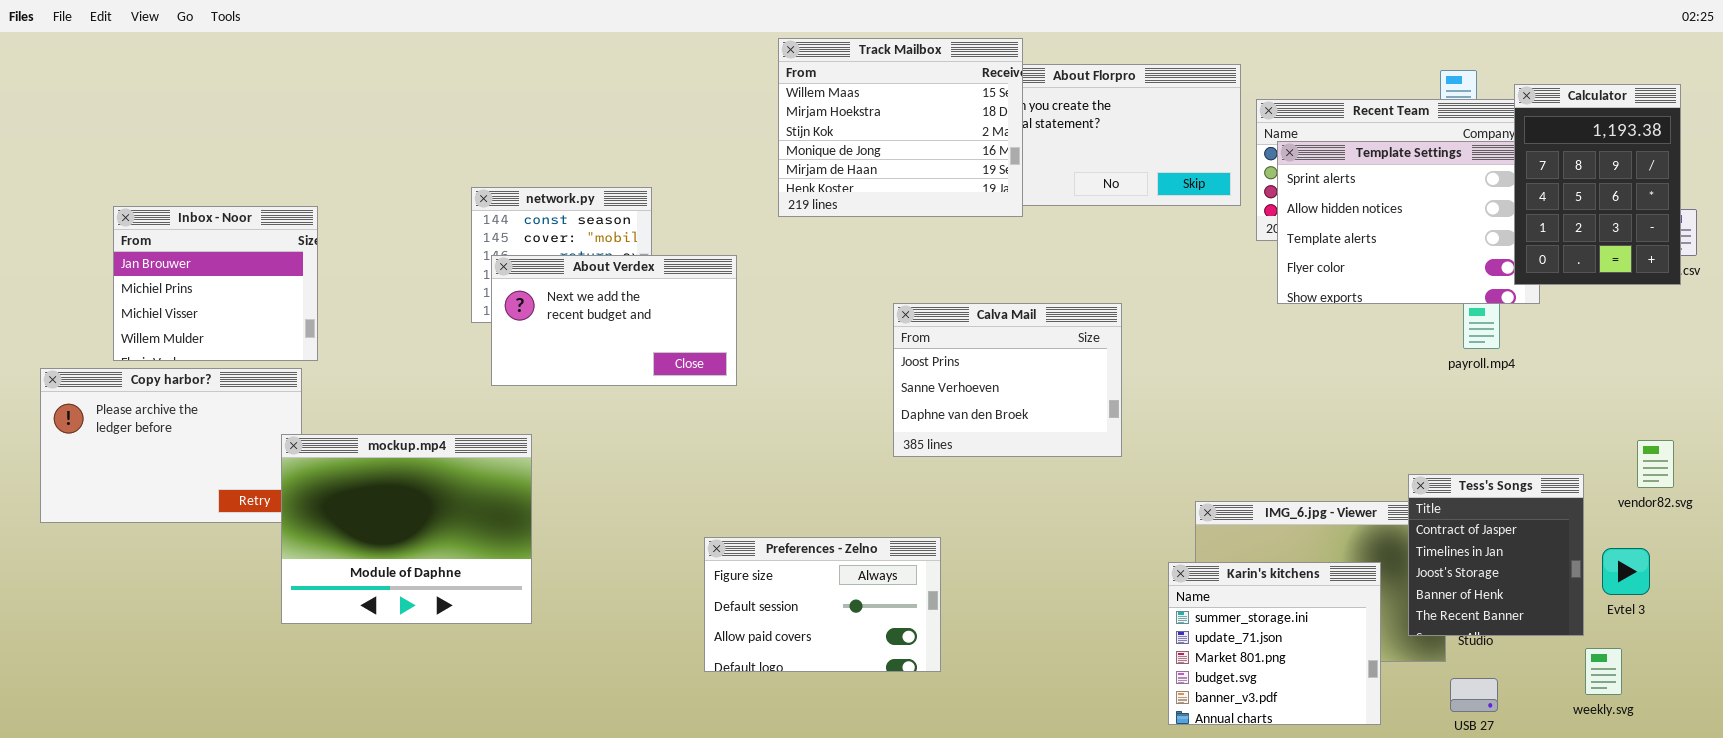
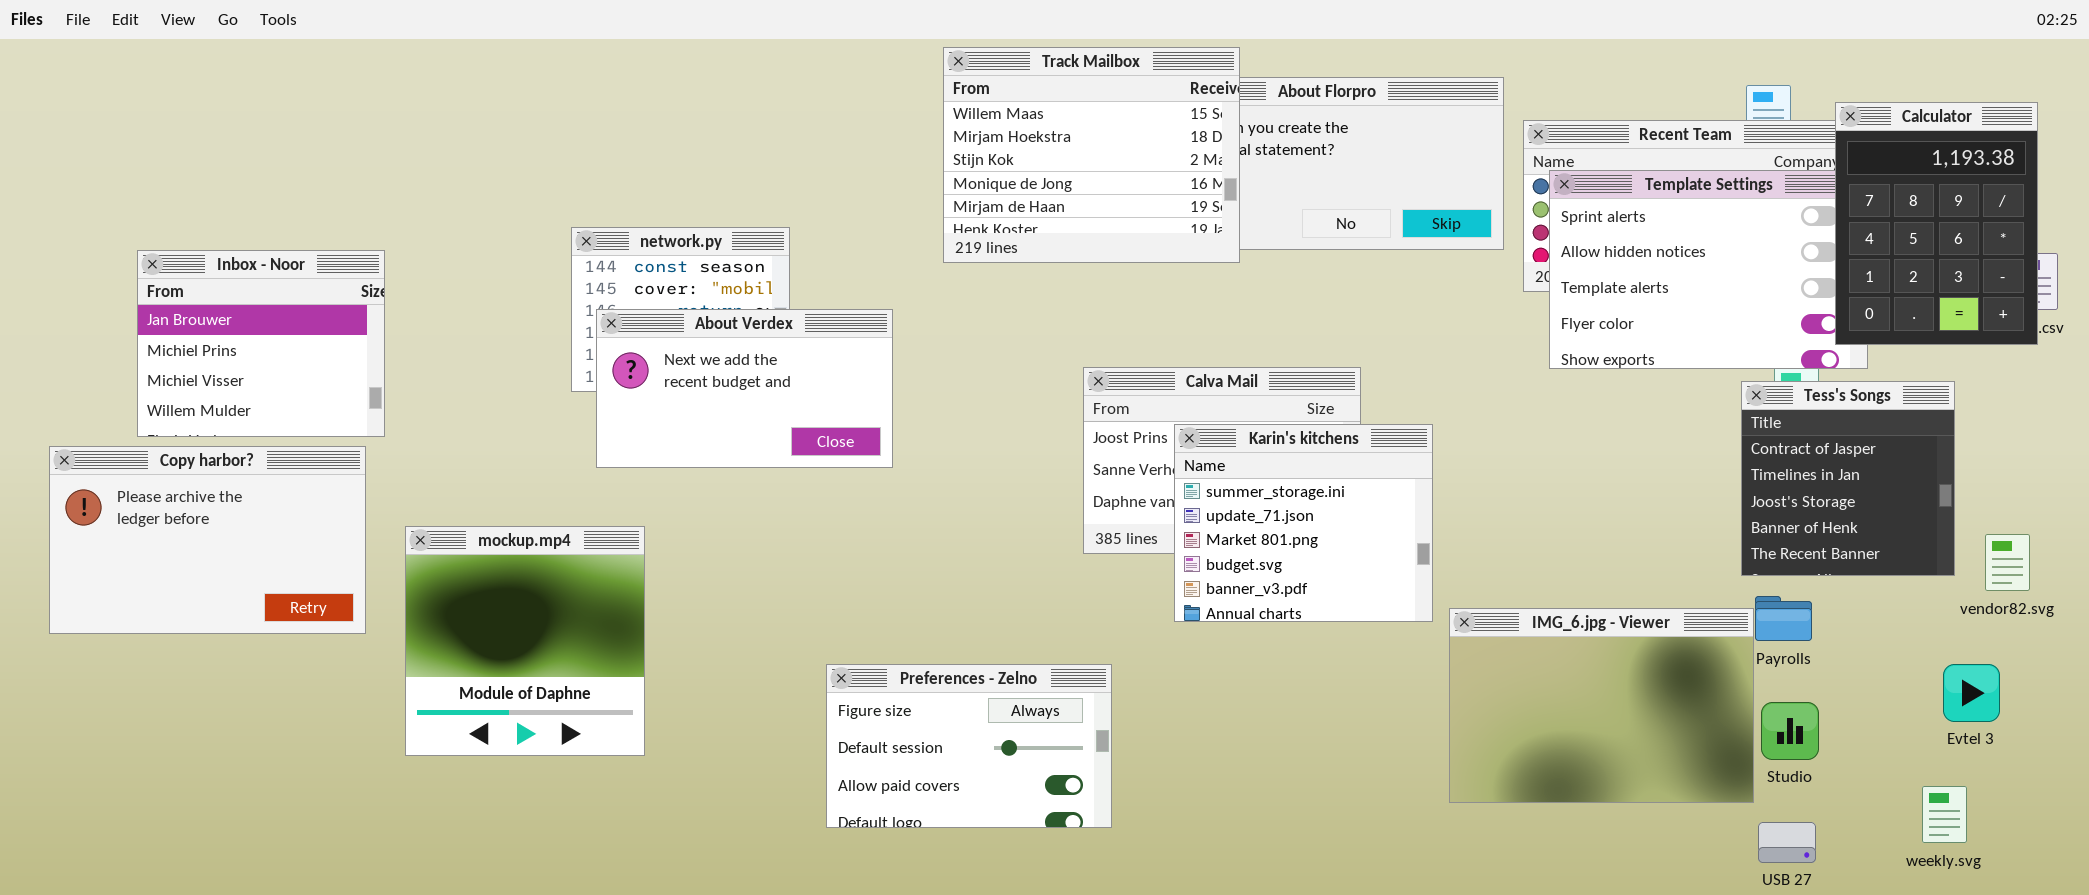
mockup.mp4: [281,434,532,624] -> [405,526,645,756], resized
Tess's Songs: [1408,474,1584,636] -> [1741,381,1955,576], moved
Preferences - Zelno: [704,537,941,672] -> [826,664,1112,828], moved
Karin's kitchens: [1168,562,1381,725] -> [1174,424,1433,622], moved

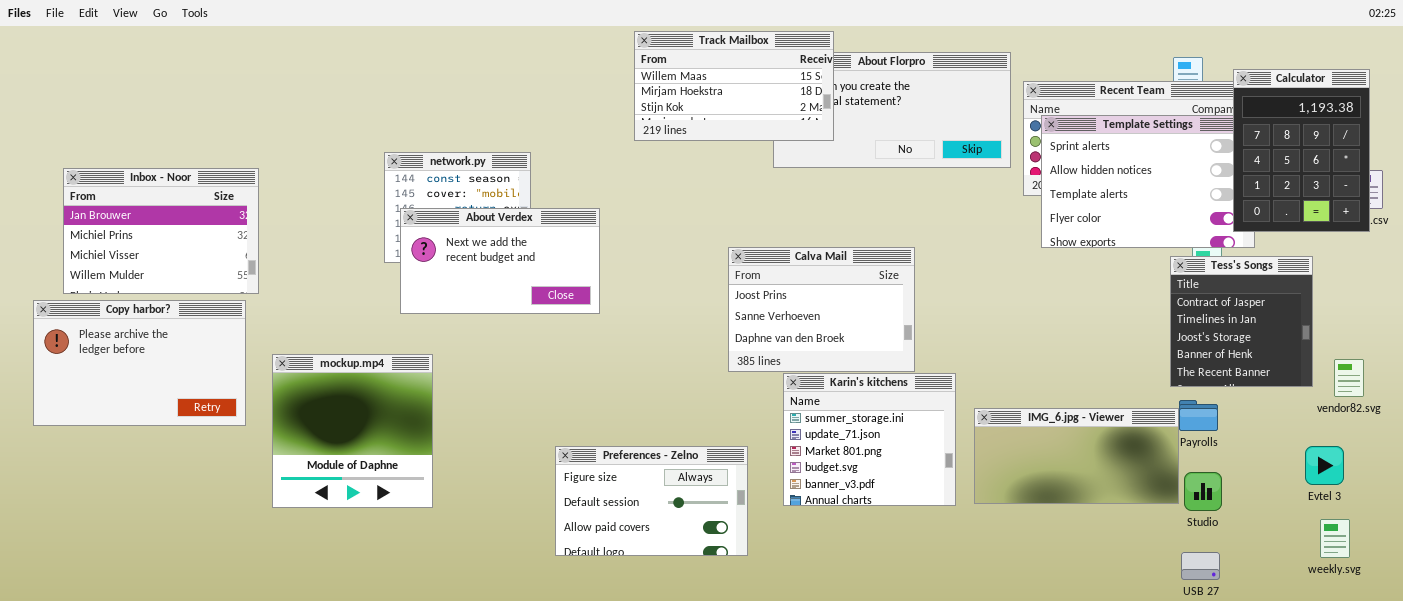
Track Mailbox: [943,47,1240,263] -> [634,31,834,141], resized
Inbox - Noor: [137,250,385,437] -> [63,168,259,294], resized
Karin's kitchens: [1174,424,1433,622] -> [783,373,956,506], moved
IMG_6.jpg - Viewer: [1449,608,1754,803] -> [974,408,1179,504], resized
weekly.svg: [1922,786,1967,843] -> [1320,519,1350,558], moved

